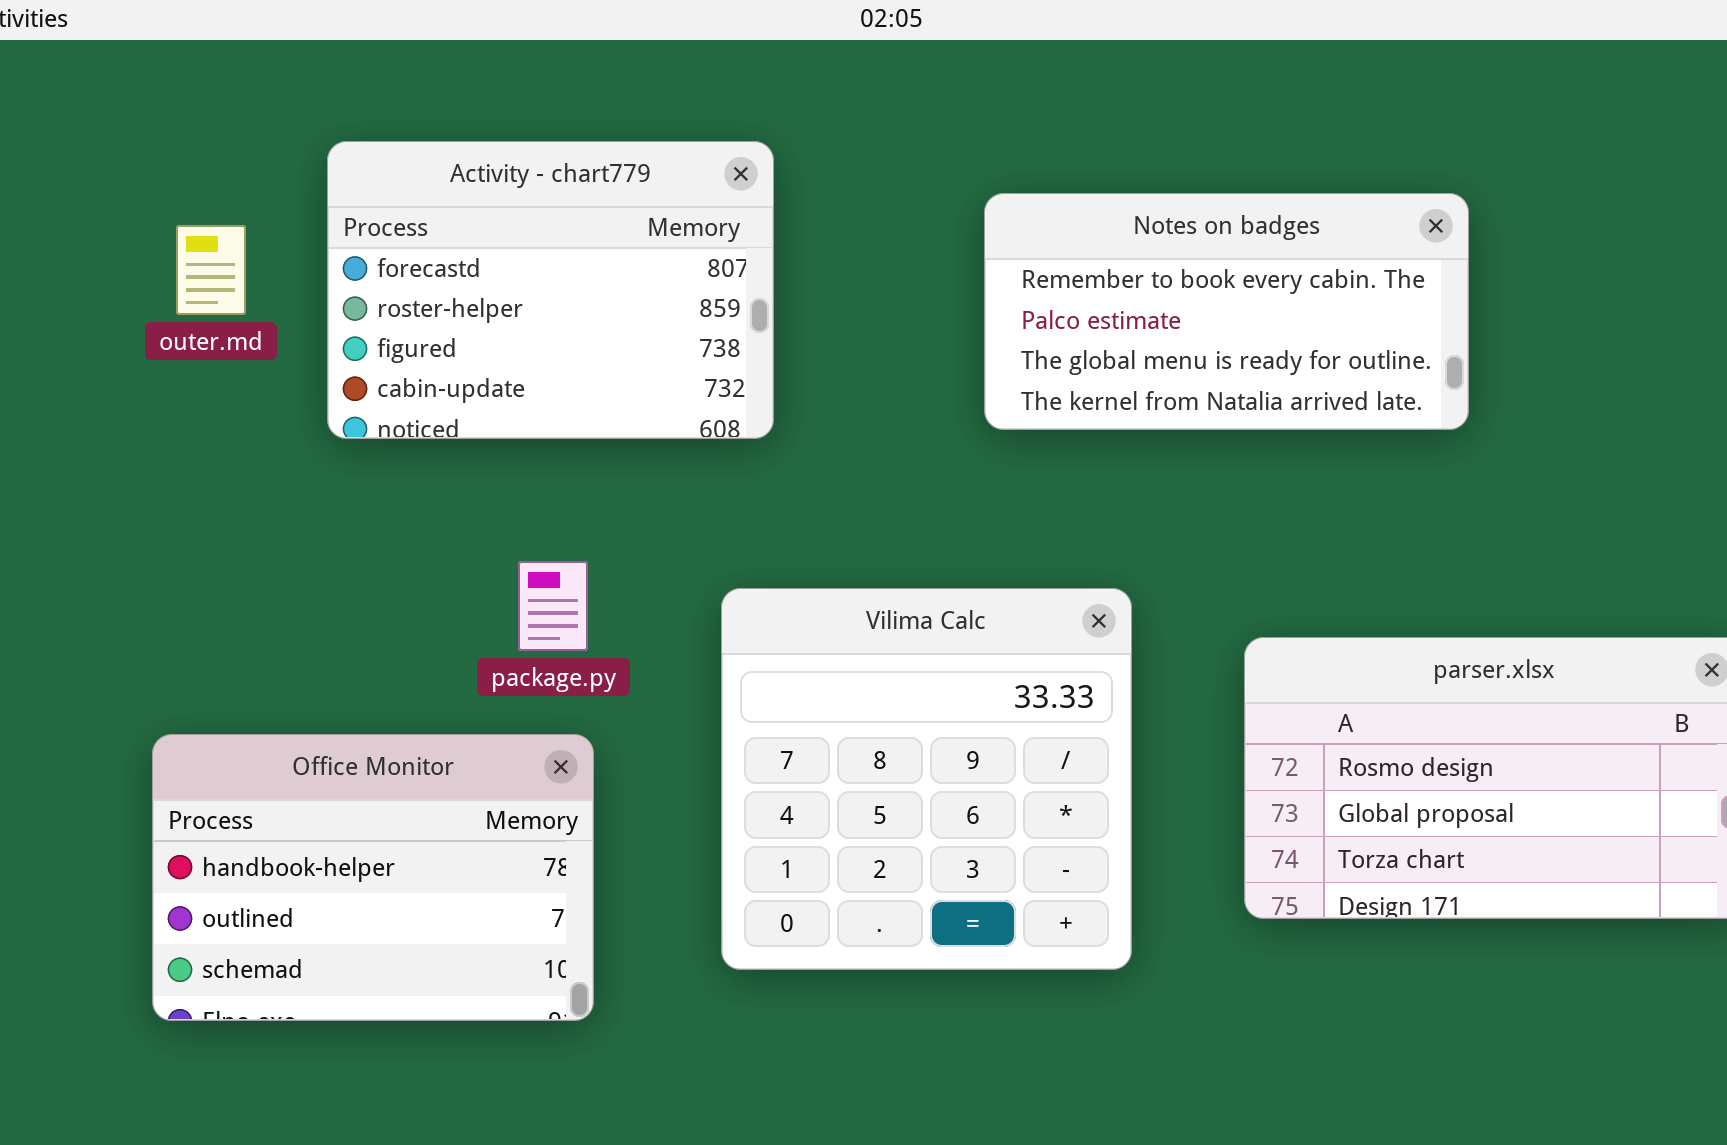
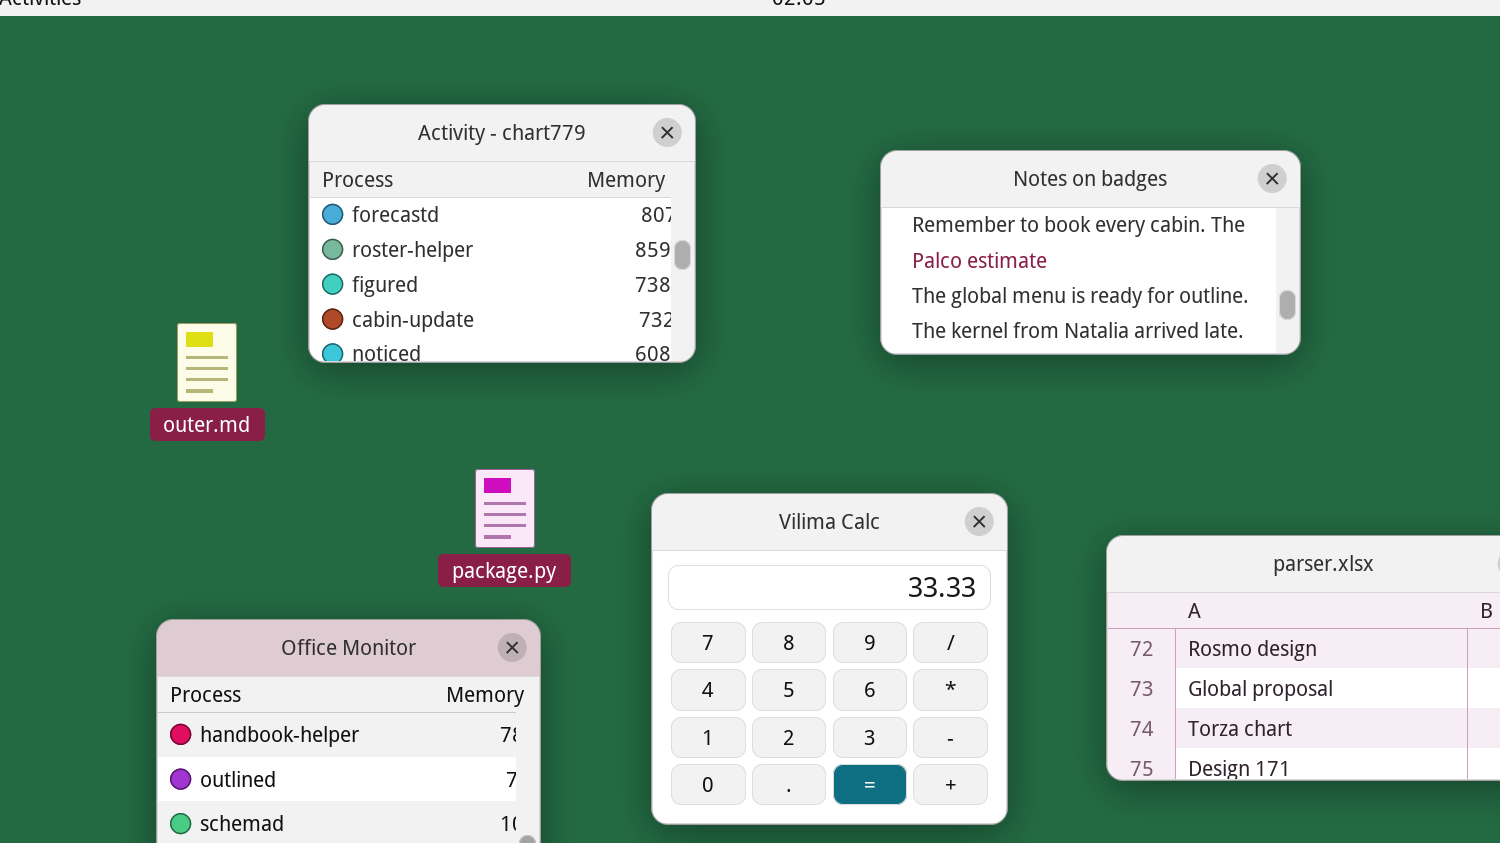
outer.md: [176,225,246,315] -> [177,323,237,402], moved

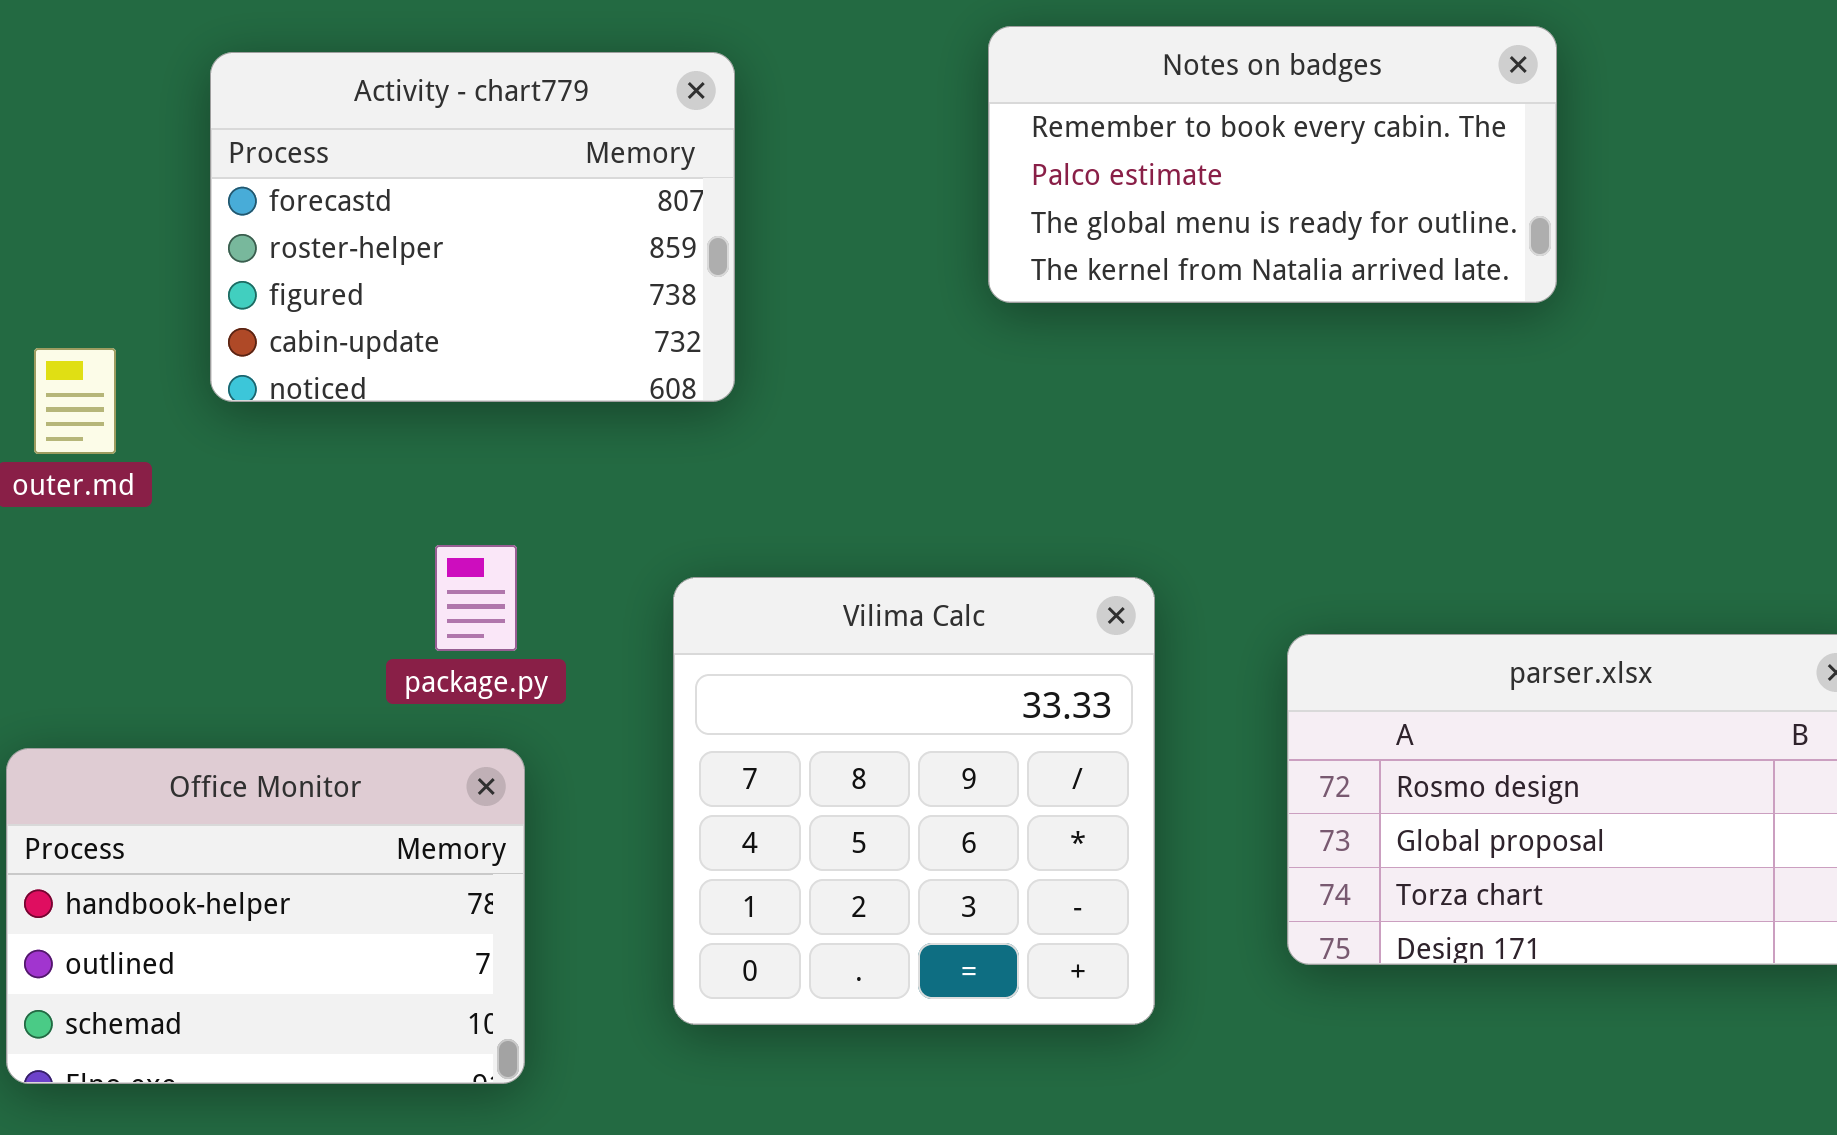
Notes on badges: [880,150,1301,355] -> [988,26,1557,303], moved

